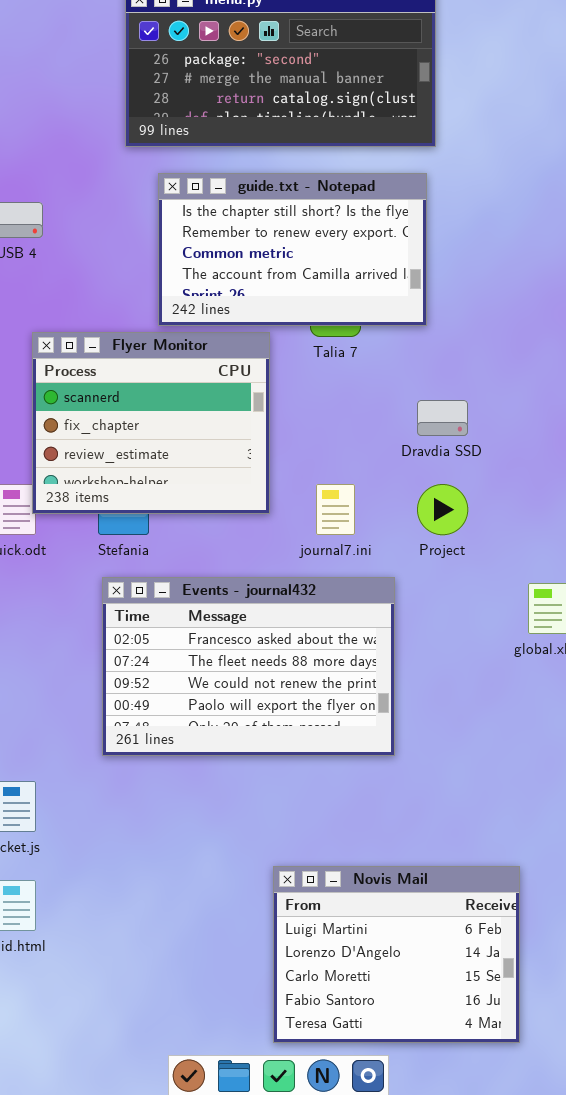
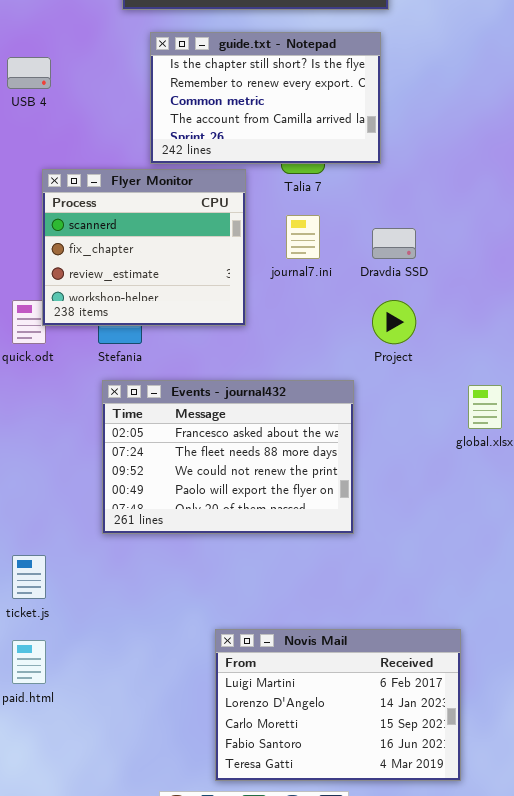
journal7.ini: [316,484,355,535] -> [286,215,320,259], moved
Novis Mail: [273,866,520,1043] -> [215,629,461,781], resized

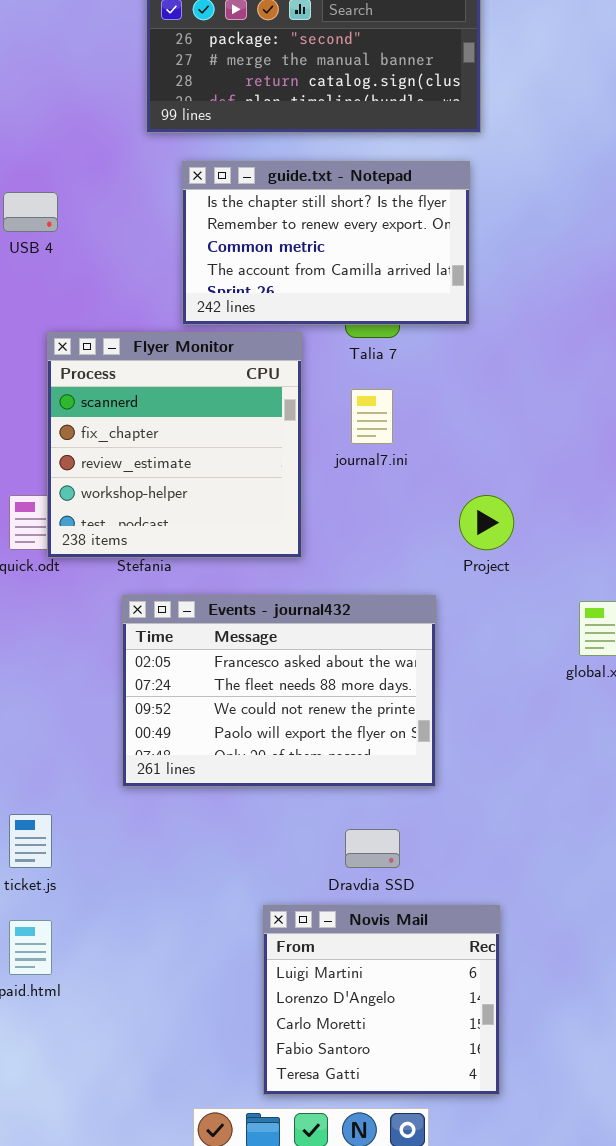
Flyer Monitor: [42,169,246,326] -> [47,332,302,558], resized
Dravdia SSD: [372,228,416,259] -> [345,829,400,868], moved
Novis Mail: [215,629,461,781] -> [263,905,500,1095], resized

